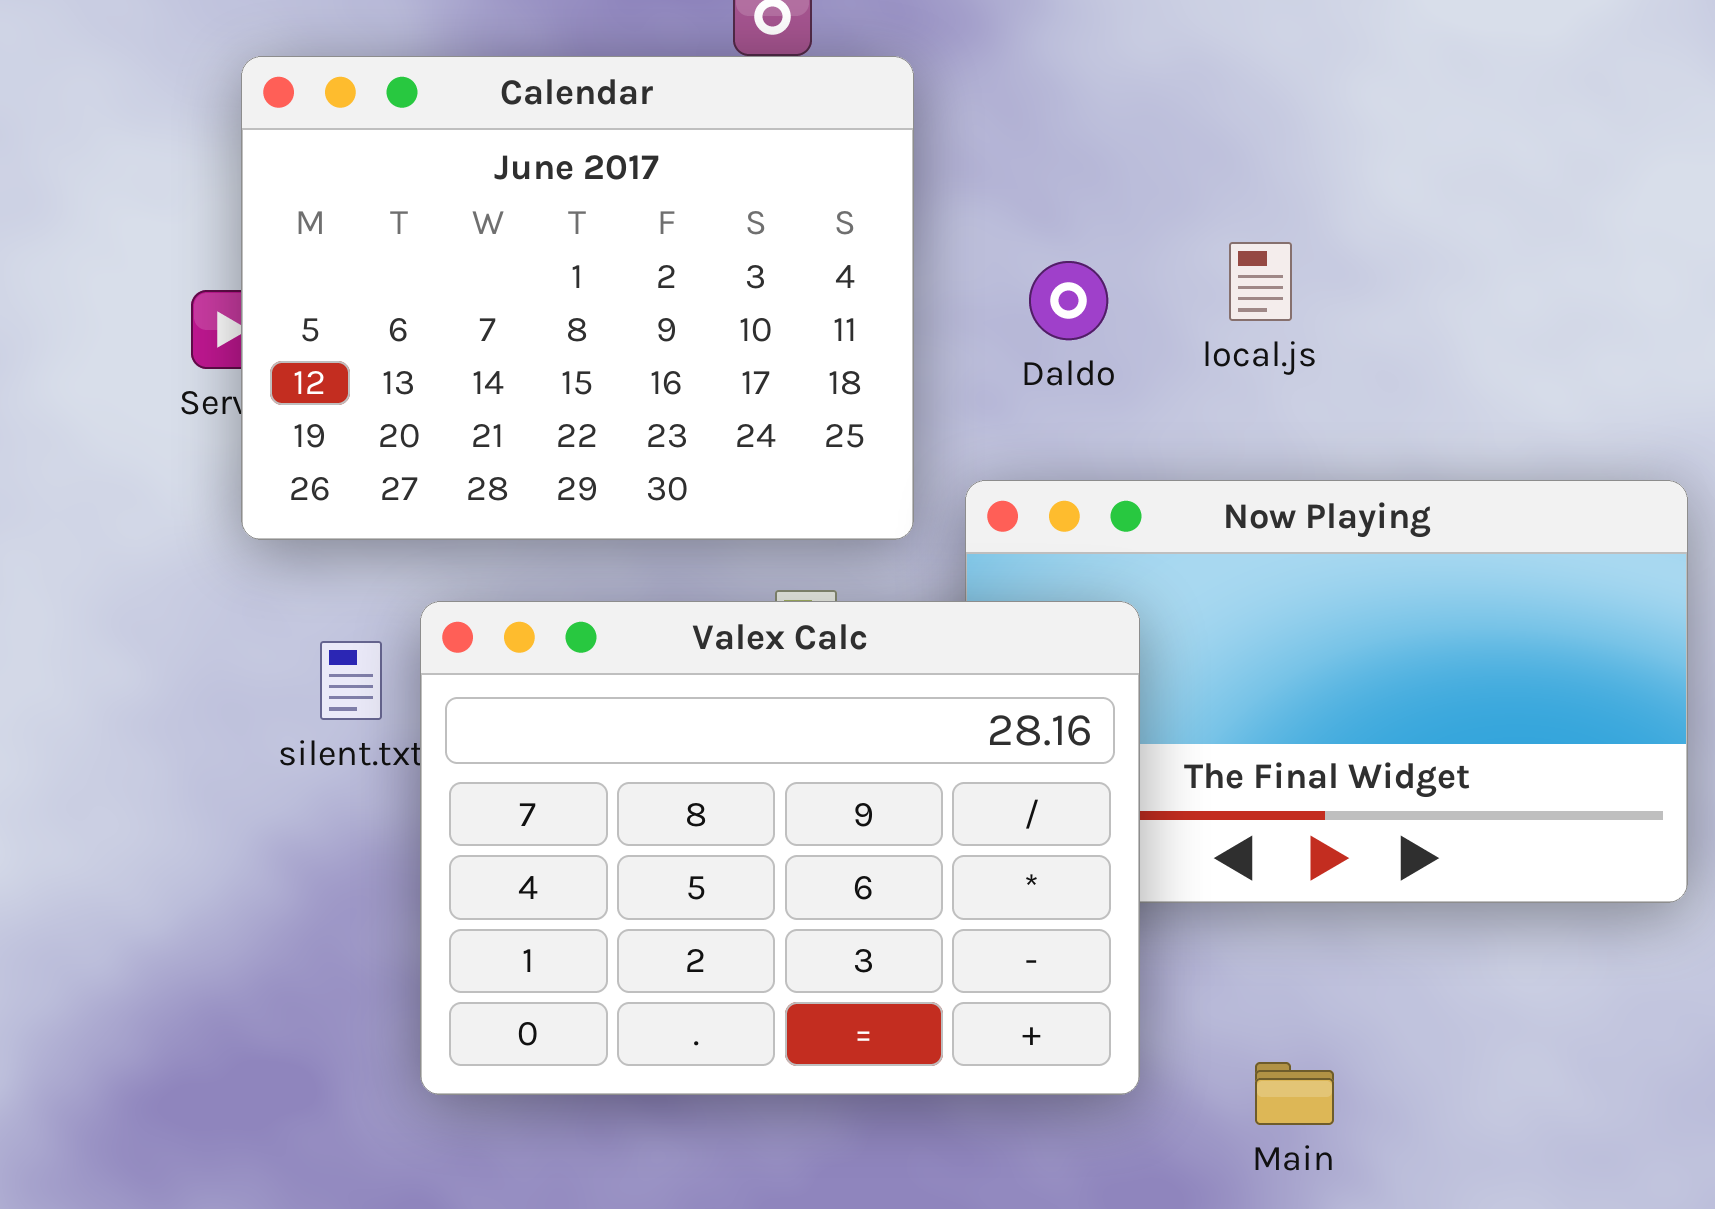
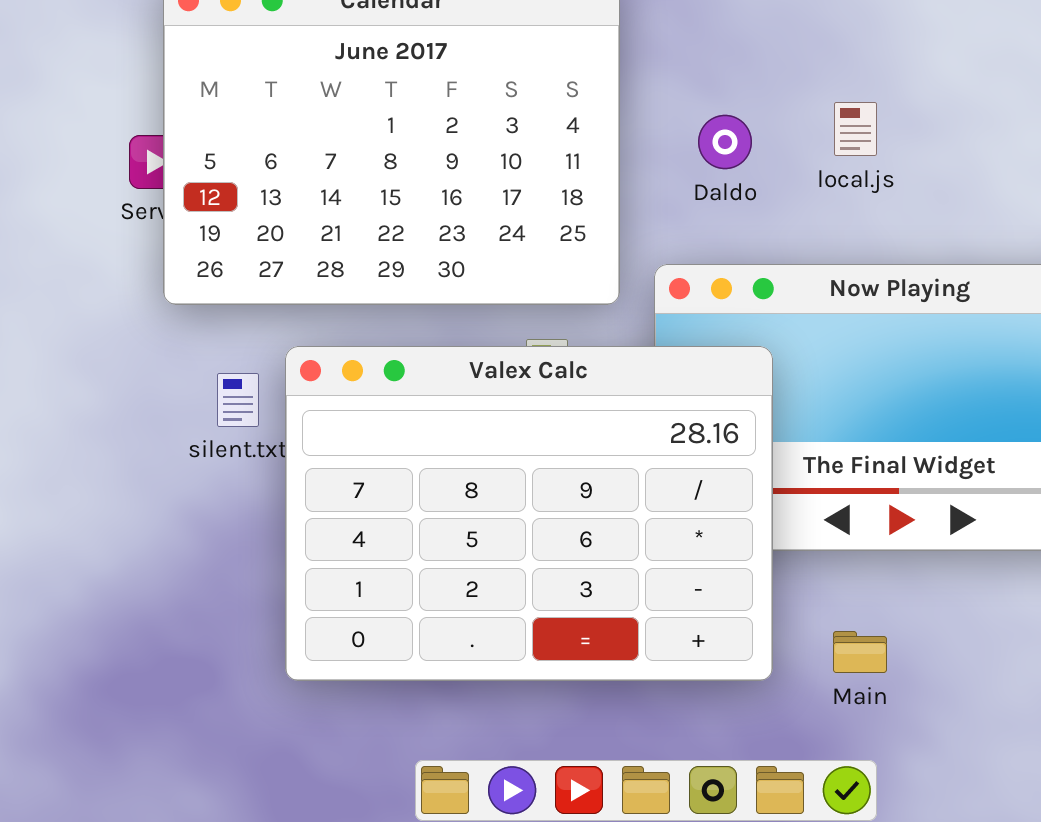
Main: [1255,1062,1334,1125] -> [833,631,887,673], moved

